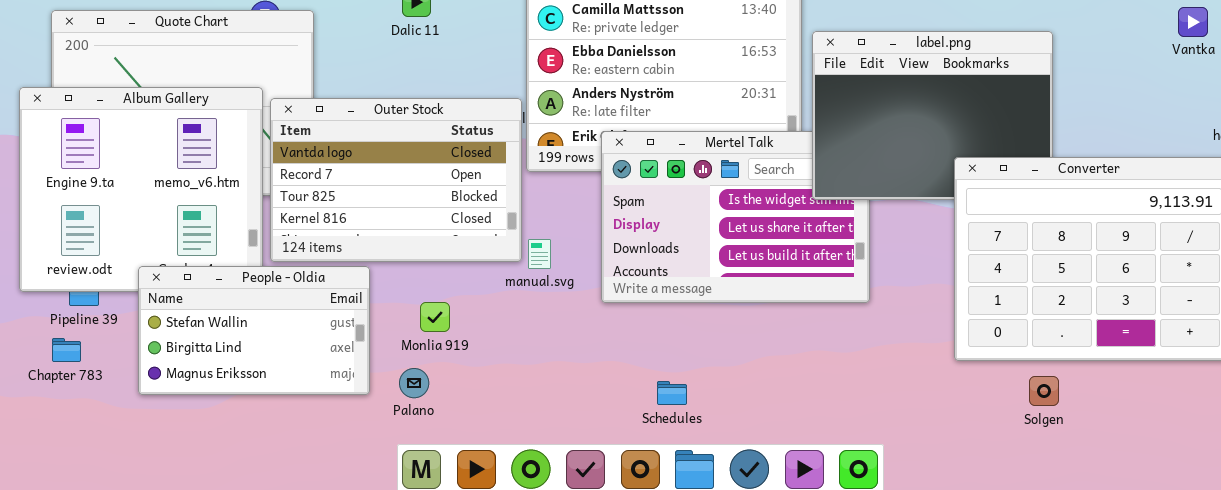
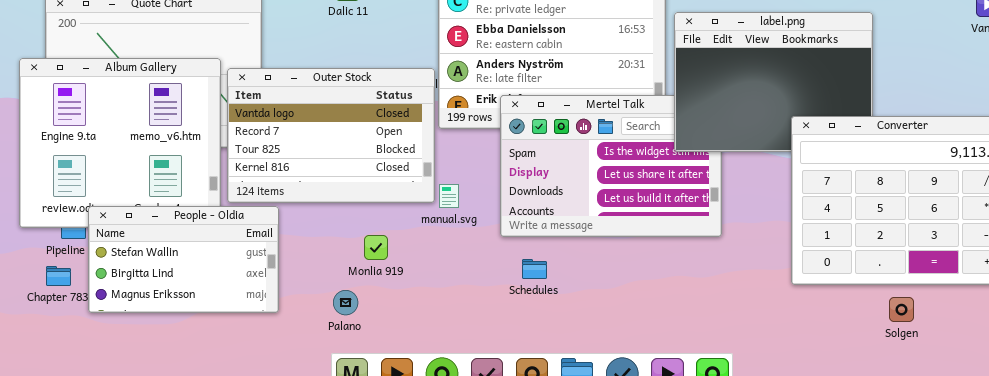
People - Oldia: [138,266,370,395] -> [88,206,279,313], moved
Monlia 919: [420,302,450,332] -> [364,235,388,260], moved
Solgen: [1029,376,1059,406] -> [889,297,914,322], moved
Schedules: [657,381,687,405] -> [522,259,547,279], moved

